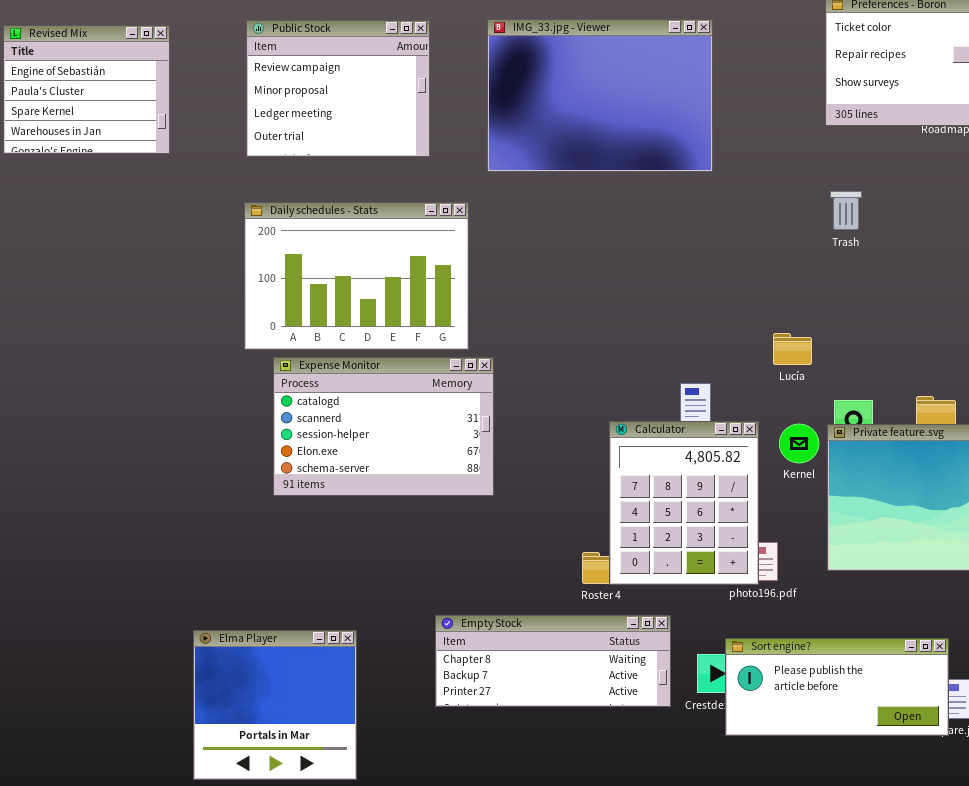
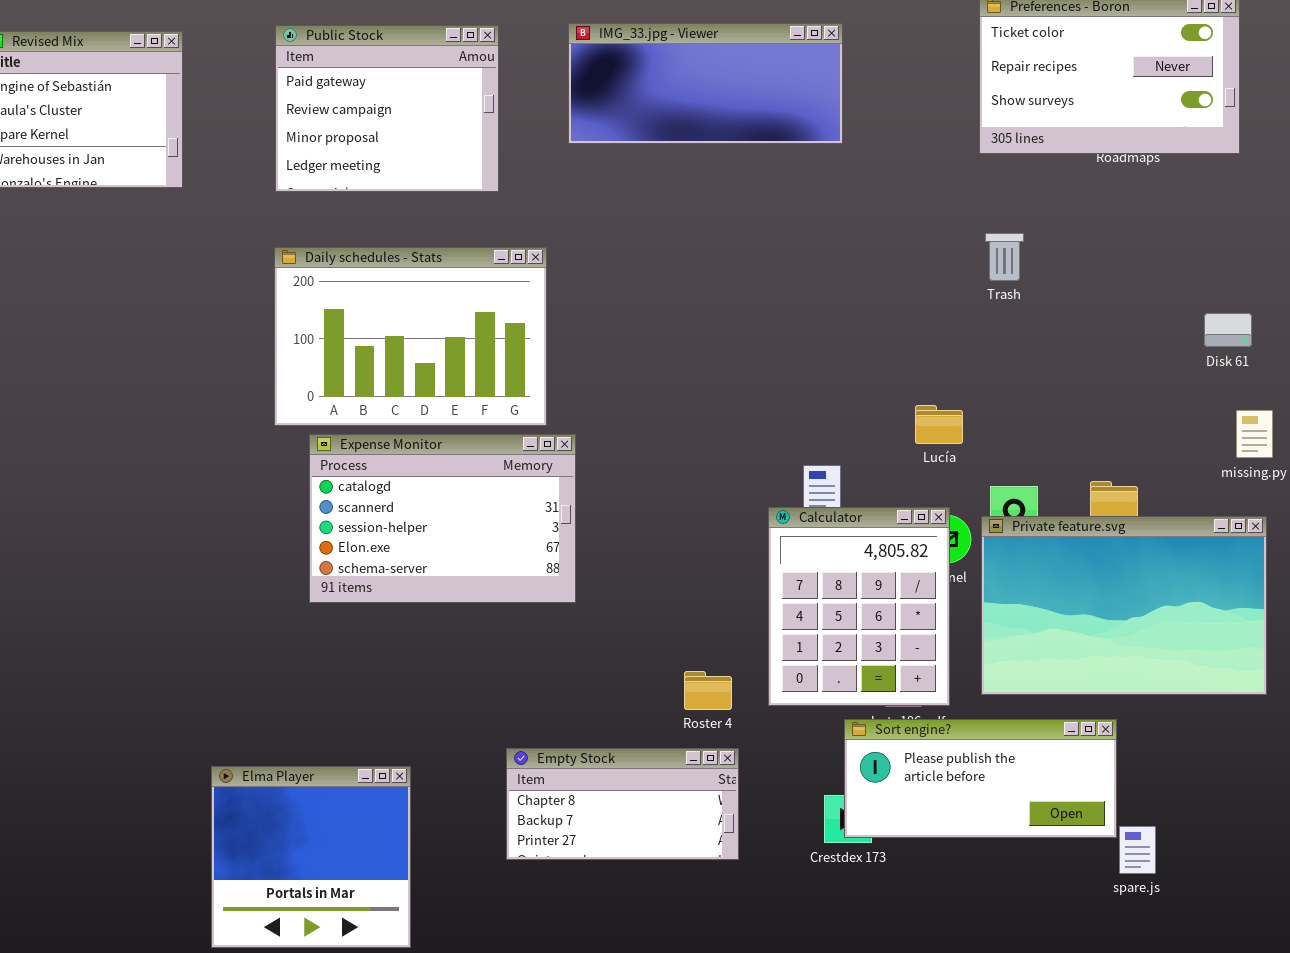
IMG_33.jpg - Viewer: [487,19,713,172] -> [568,23,843,144], resized
Public Stock: [246,20,430,157] -> [275,25,499,192], scrolled up 1 row
Calculator: [609,421,759,585] -> [768,507,950,706], moved
Empty Stock: [435,615,671,707] -> [506,748,739,860], resized
Sort engine?: [725,638,949,736] -> [844,719,1117,838], moved

